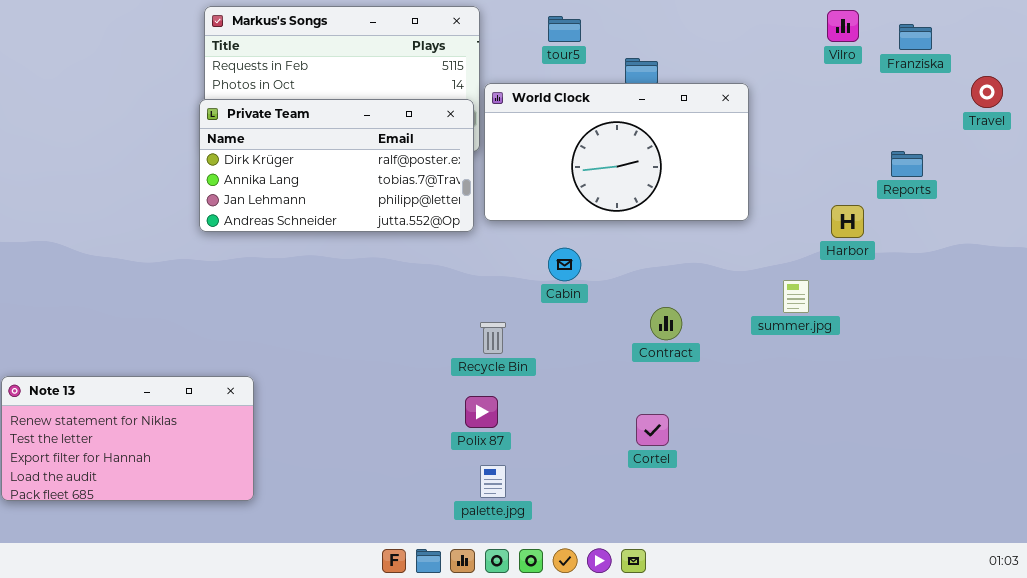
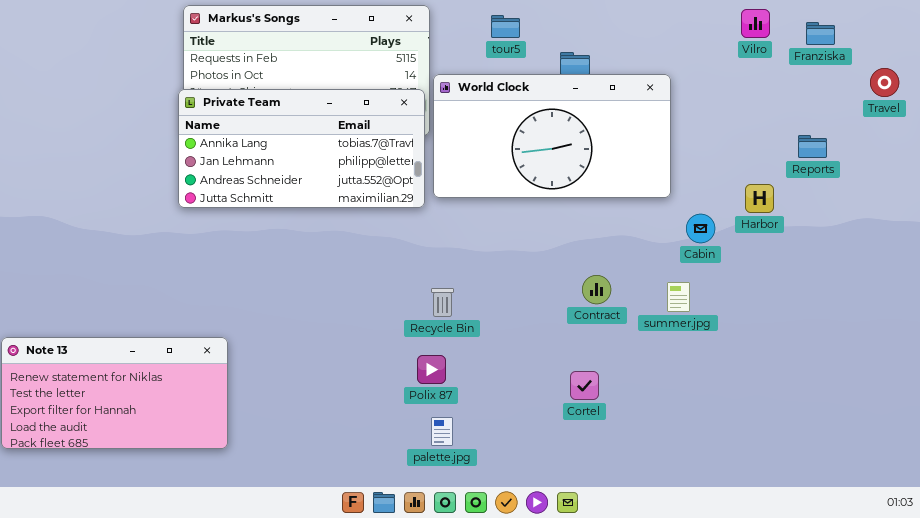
Private Team: [199,99,474,232] -> [178,89,425,208], scrolled down 1 row
Cabin: [548,248,581,281] -> [686,214,715,243], moved
summer.jpg: [783,280,809,313] -> [667,282,690,312], moved

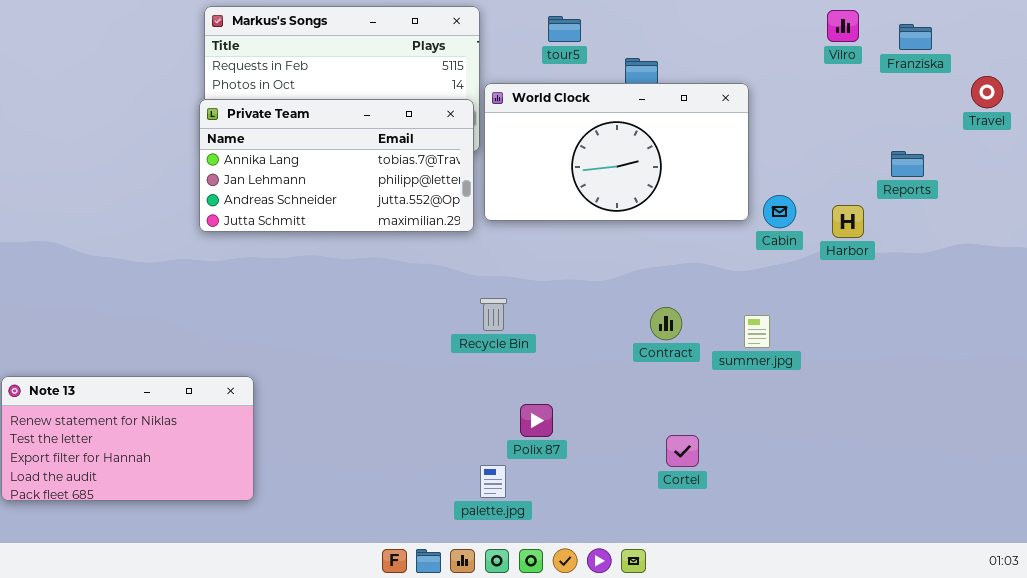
Cabin: [686,214,715,243] -> [763,195,796,228], moved
Recycle Bin: [431,288,454,317] -> [480,298,507,331], moved
Polix 87: [417,355,446,384] -> [520,404,553,437], moved
Cortel: [570,371,599,400] -> [666,435,699,467], moved

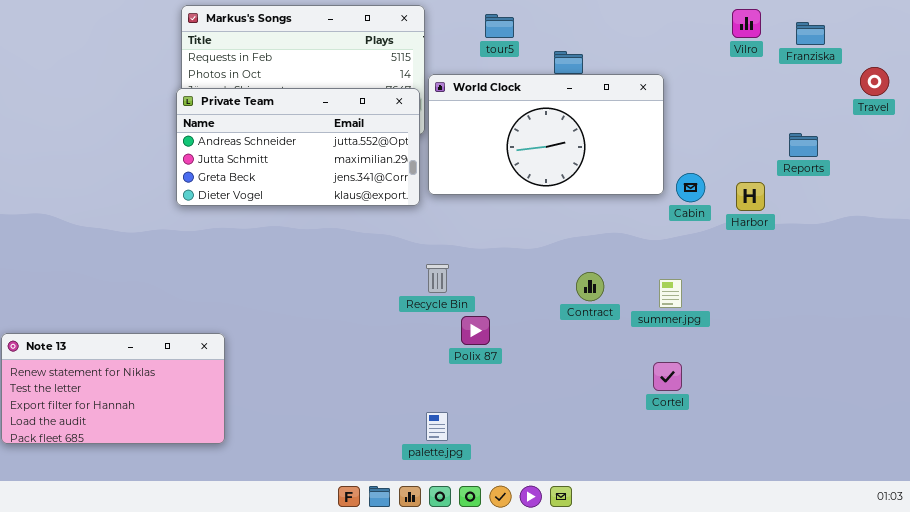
Private Team: [199,99,474,232] -> [176,88,420,206], scrolled down 2 rows
Polix 87: [520,404,553,437] -> [461,316,490,345], moved
Cortel: [666,435,699,467] -> [653,362,682,391], moved

